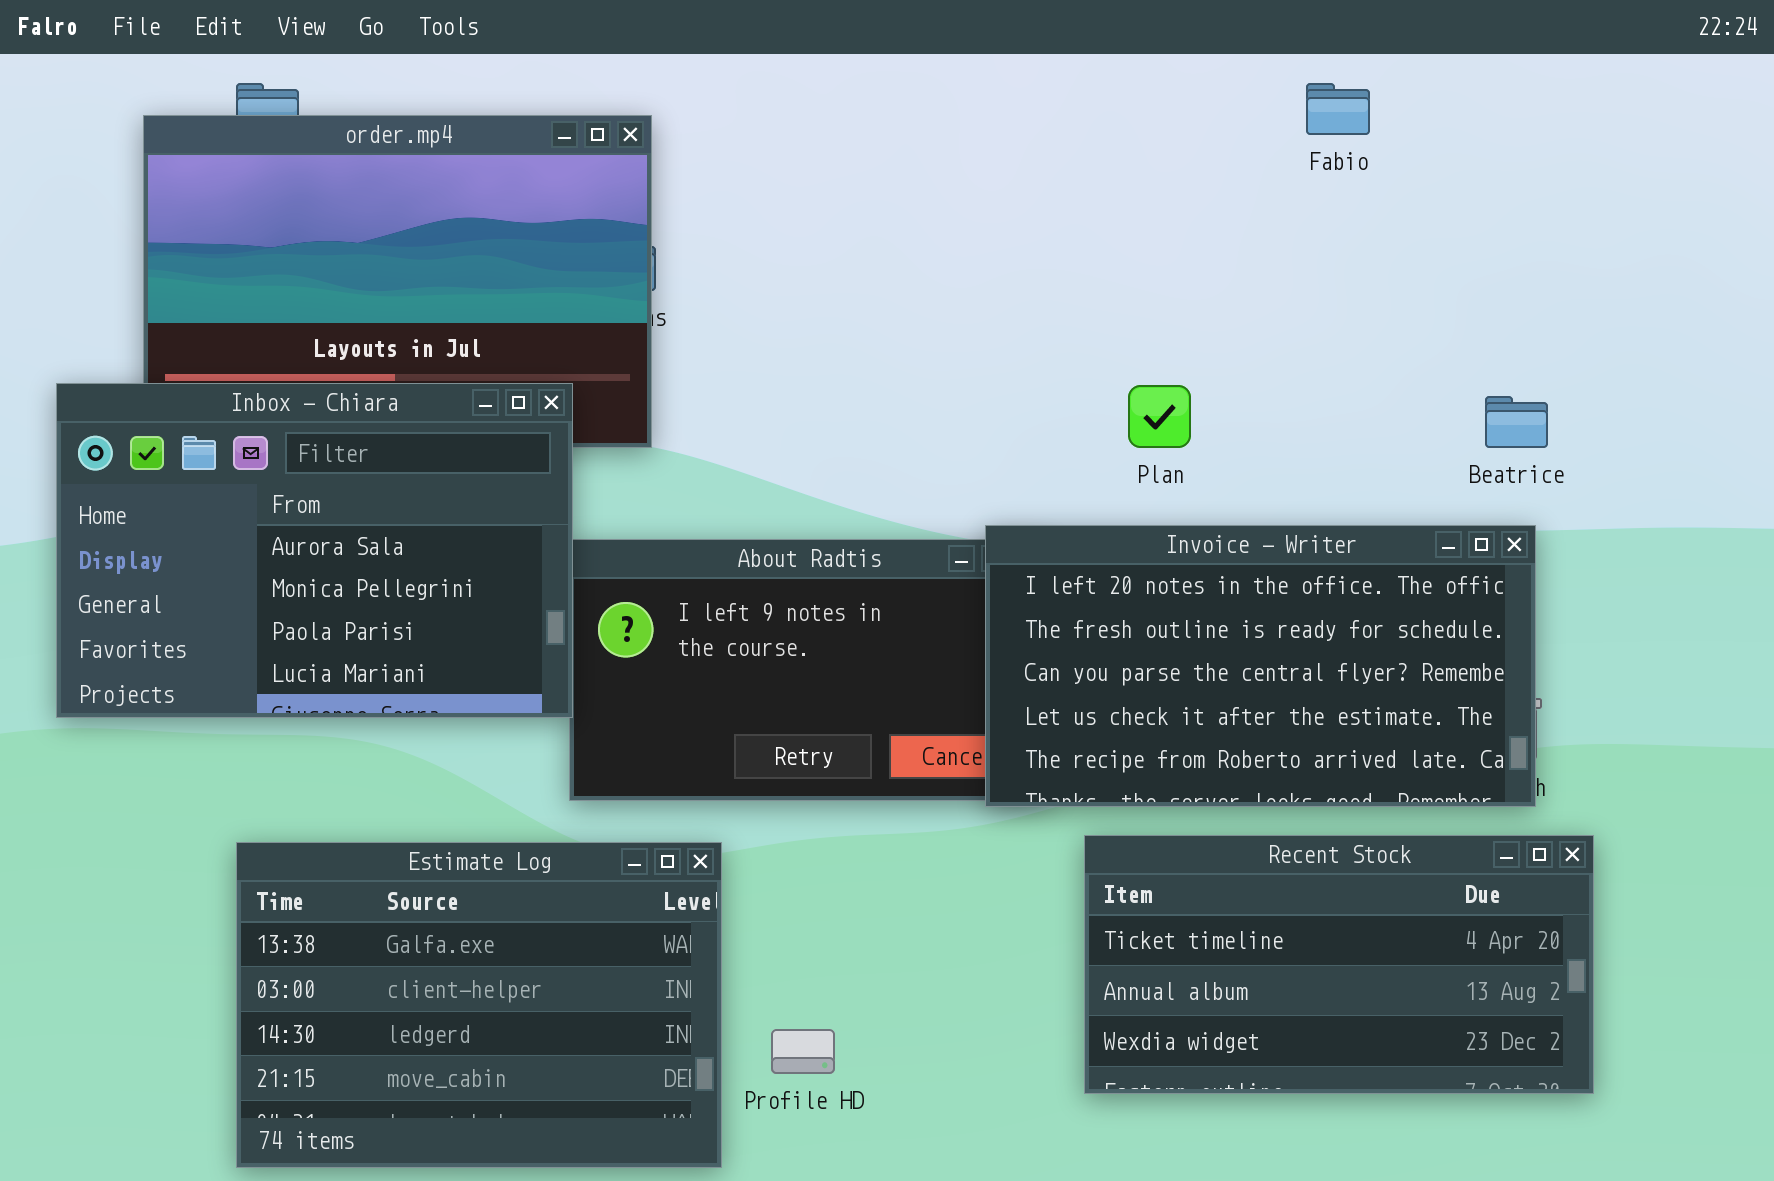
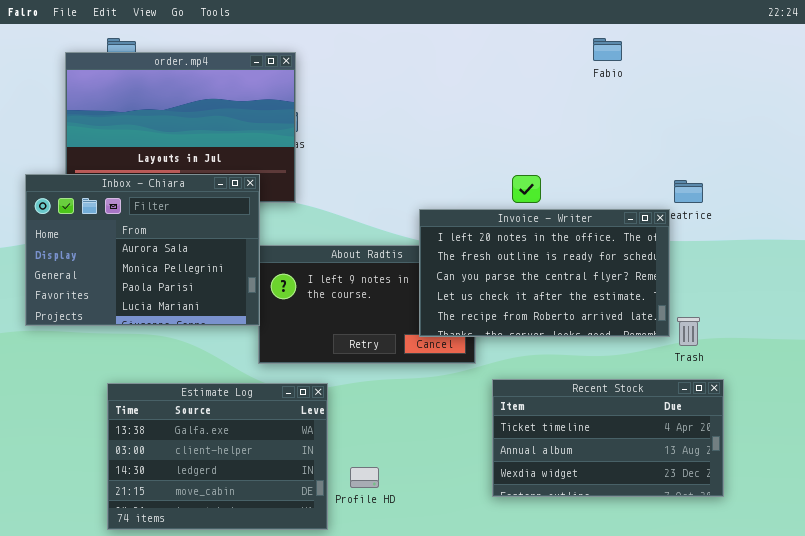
Invoice - Writer: [985,525,1536,807] -> [419,209,670,337], moved

